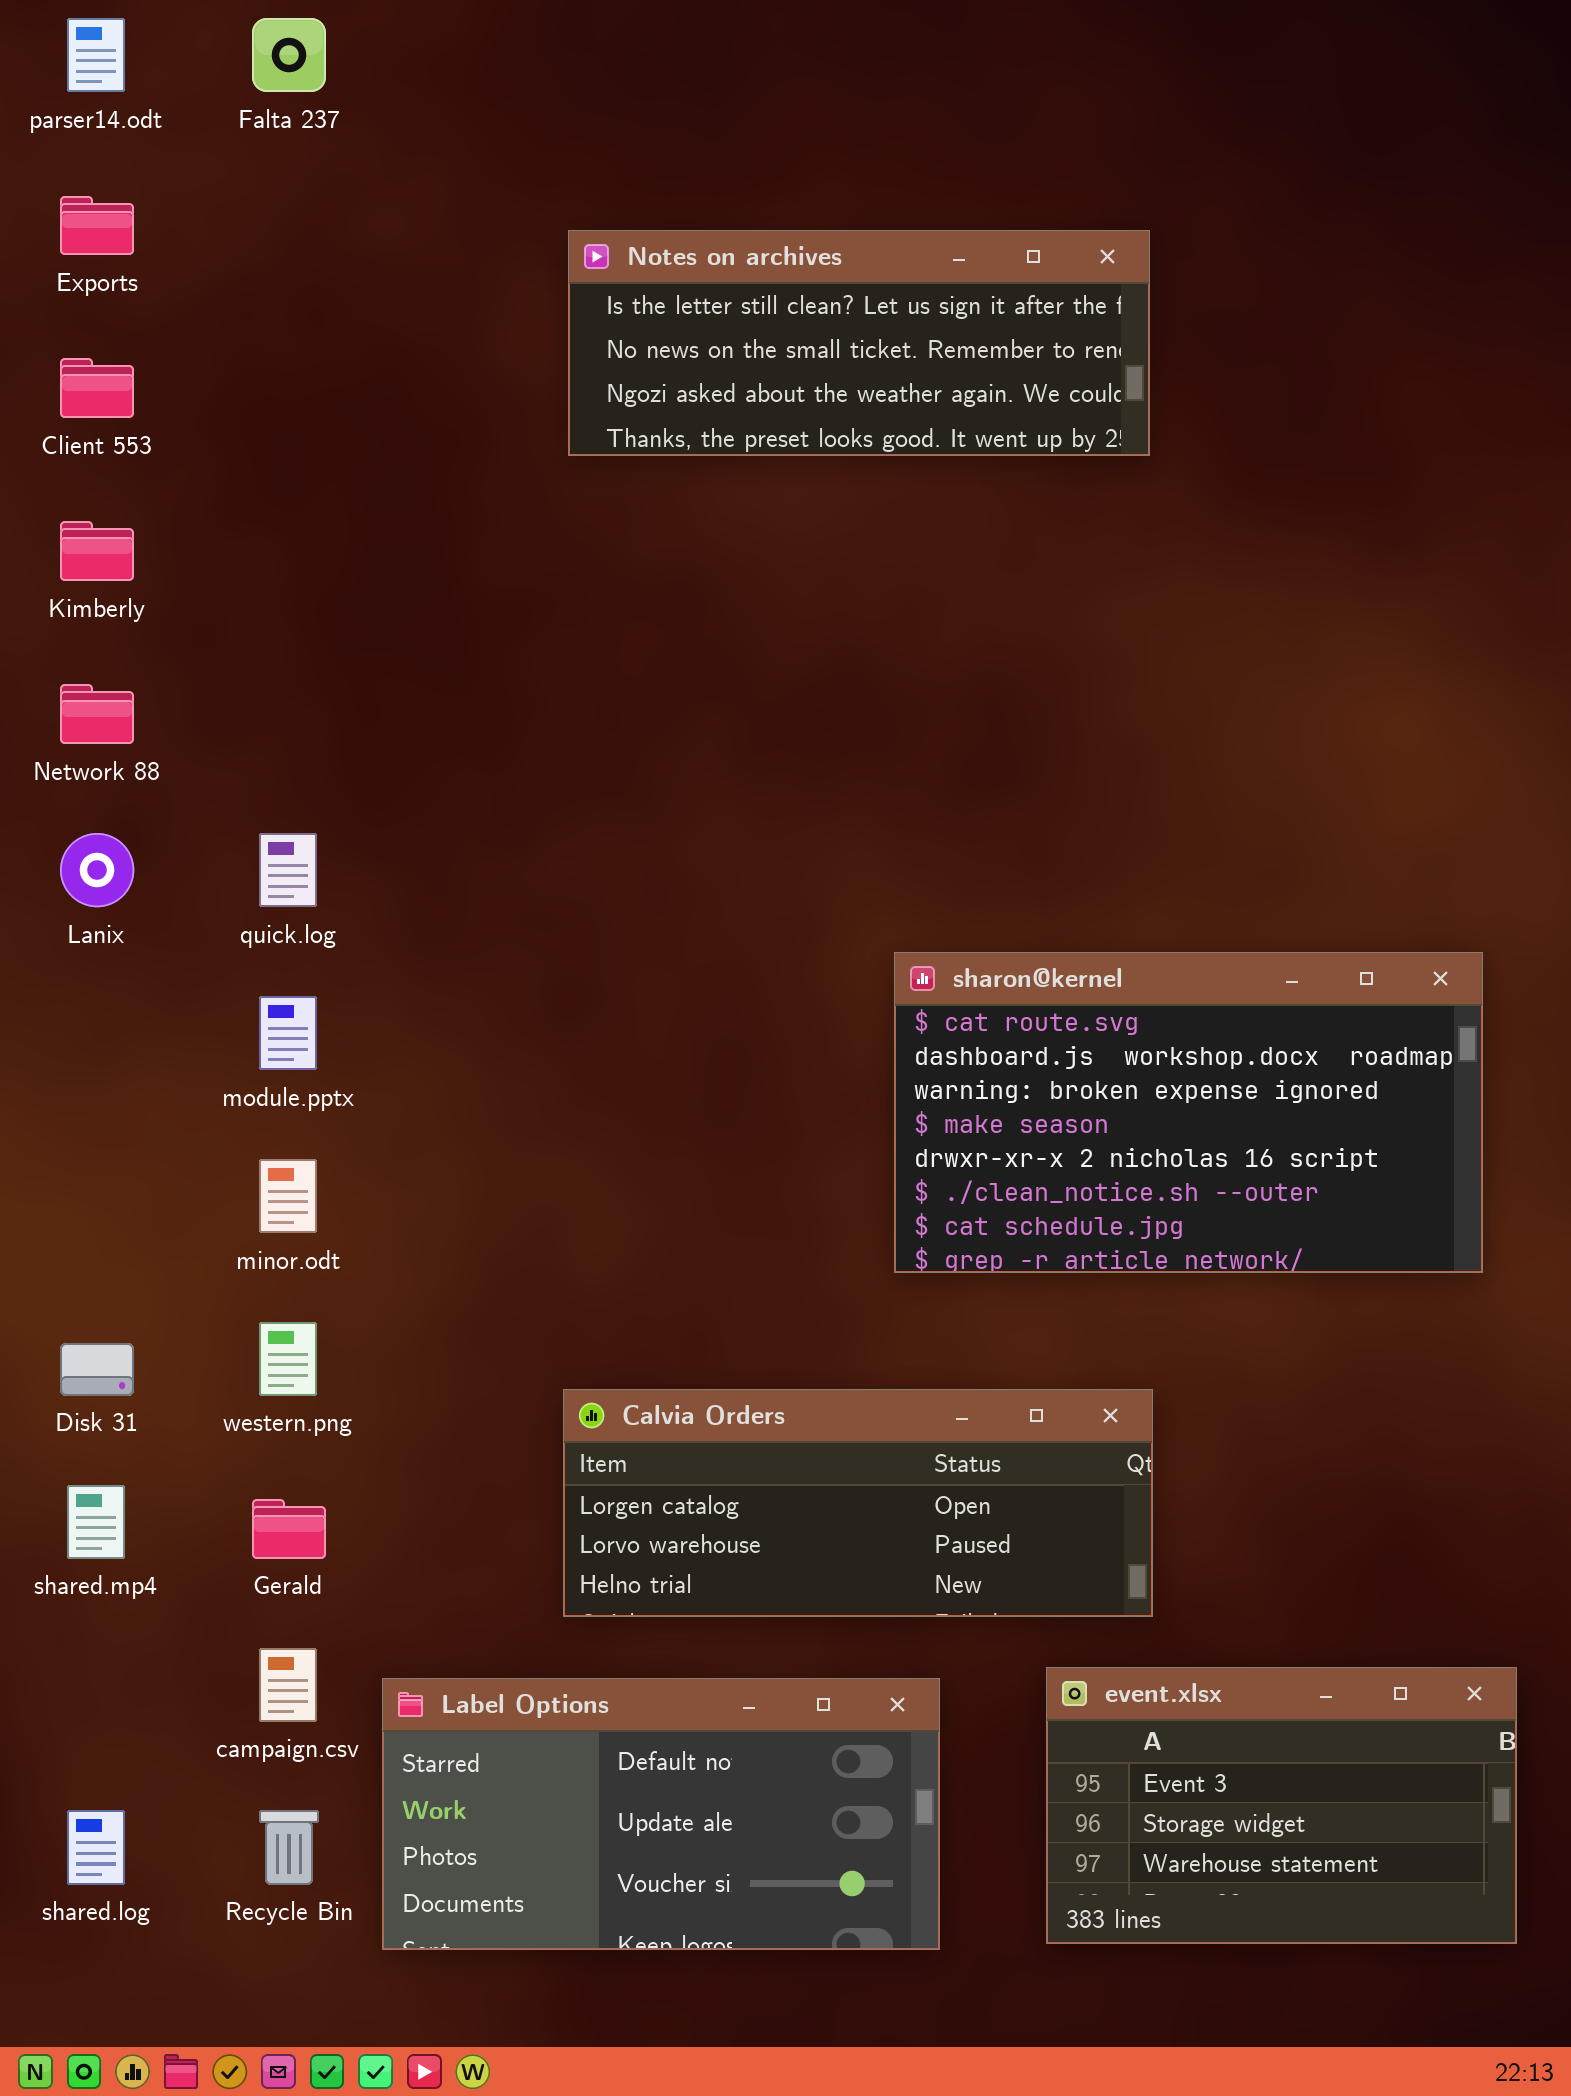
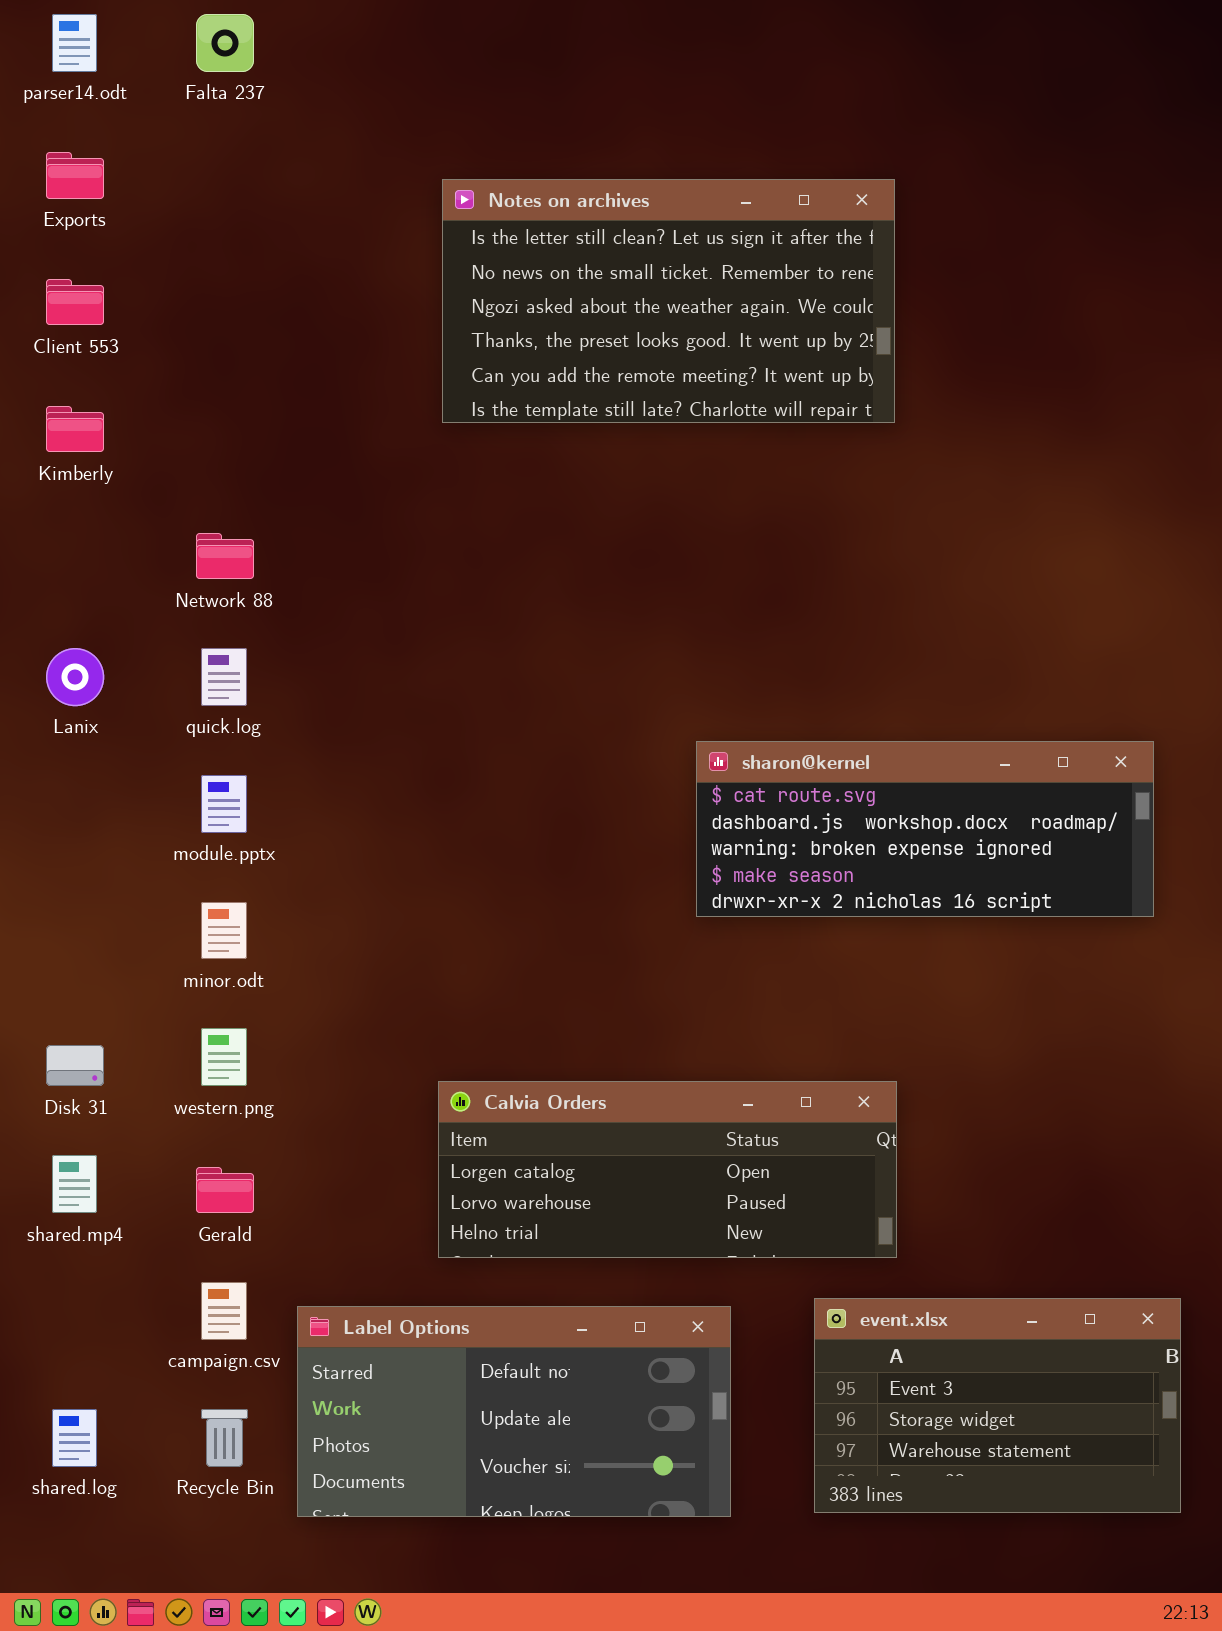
Notes on archives: [568,230,1150,456] -> [442,179,895,423], resized
Network 88: [60,684,134,744] -> [196,533,254,579], moved
sharon@kernel: [894,952,1483,1273] -> [696,741,1154,917], resized

